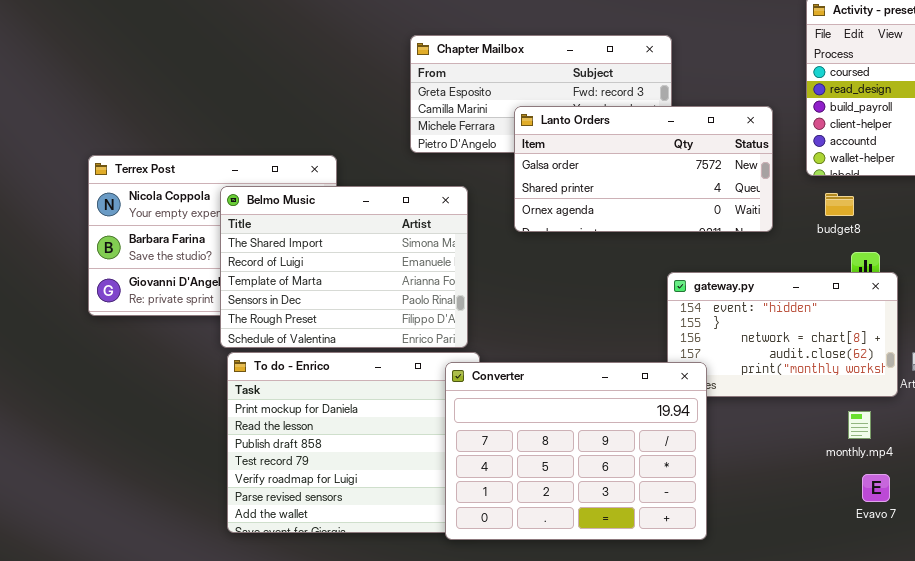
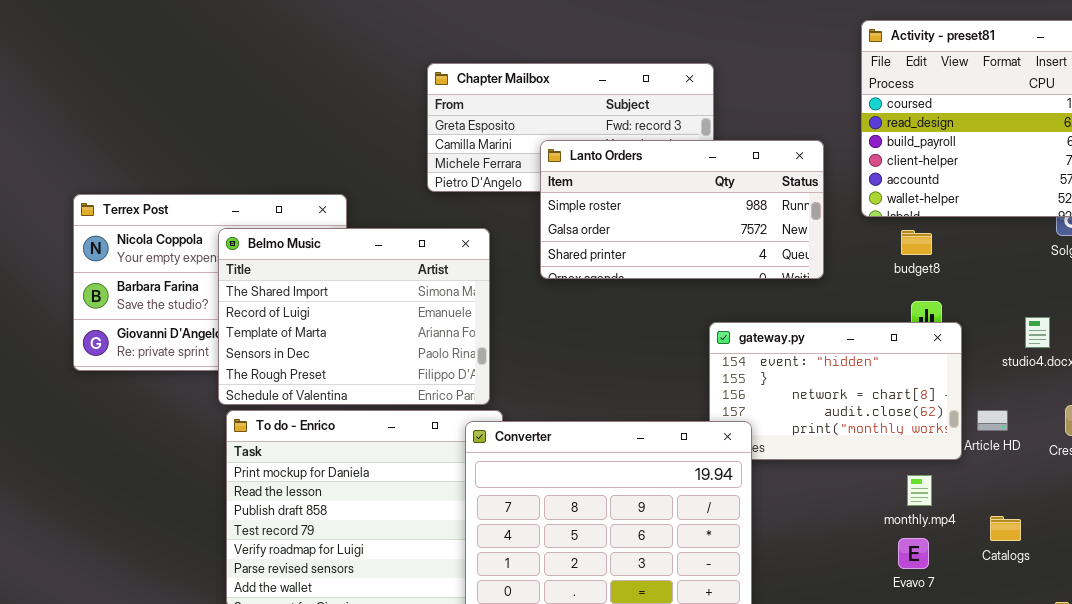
Lanto Orders: [514,106,773,232] -> [540,140,824,279], scrolled up 1 row
budget8: [825,193,854,216] -> [901,230,932,255], moved
Evavo 7: [862,474,890,502] -> [898,538,929,569], moved

